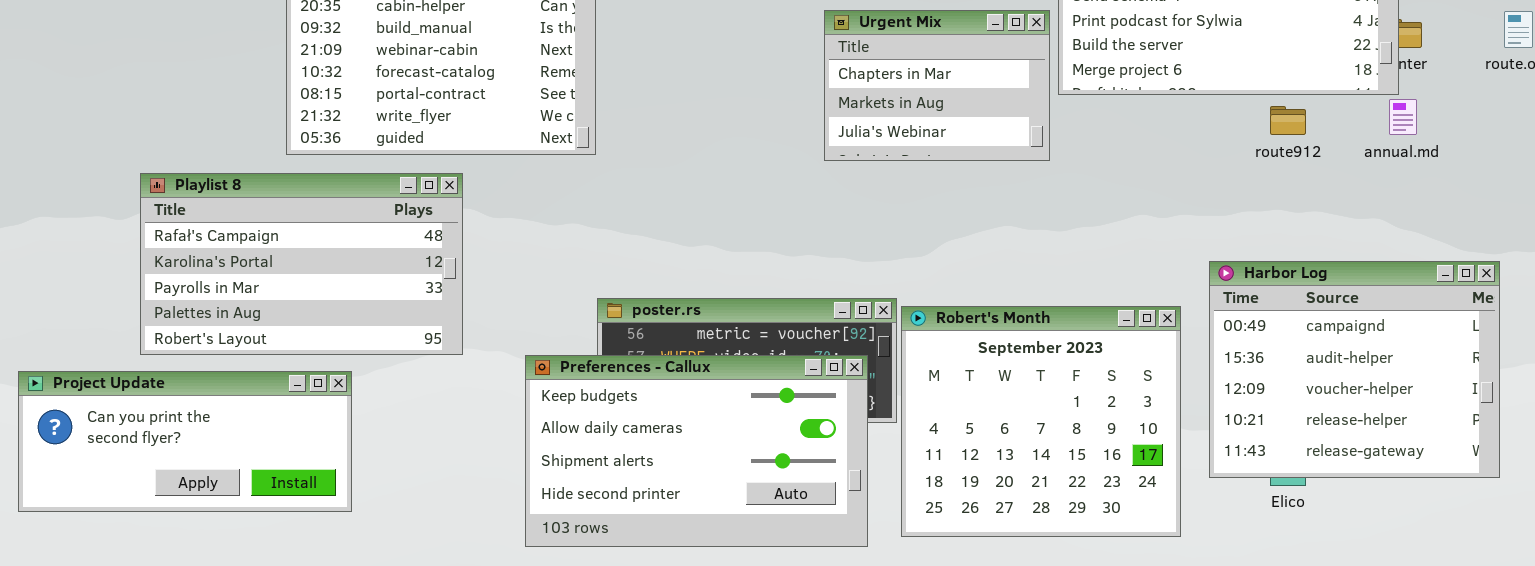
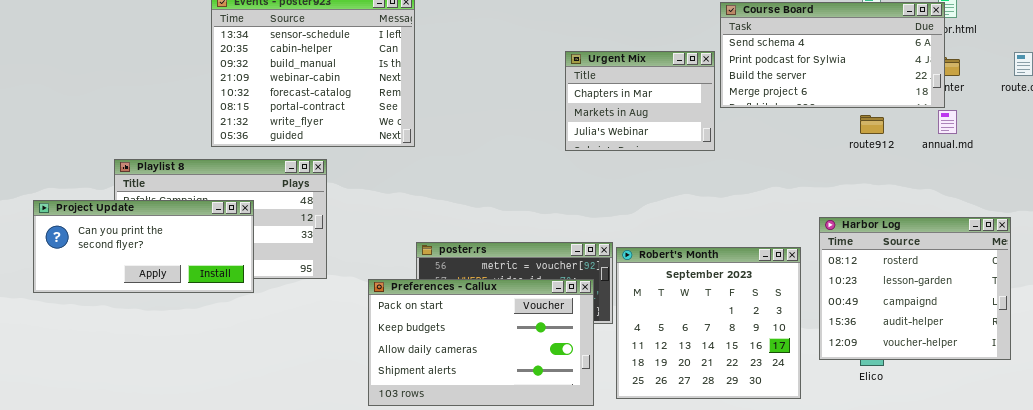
Harbor Log: [1209,261,1500,478] -> [819,217,1011,360], scrolled up 2 rows
Preferences - Callux: [525,355,868,547] -> [368,279,594,406], scrolled up 1 row
Project Update: [18,371,352,512] -> [33,200,254,293], moved

